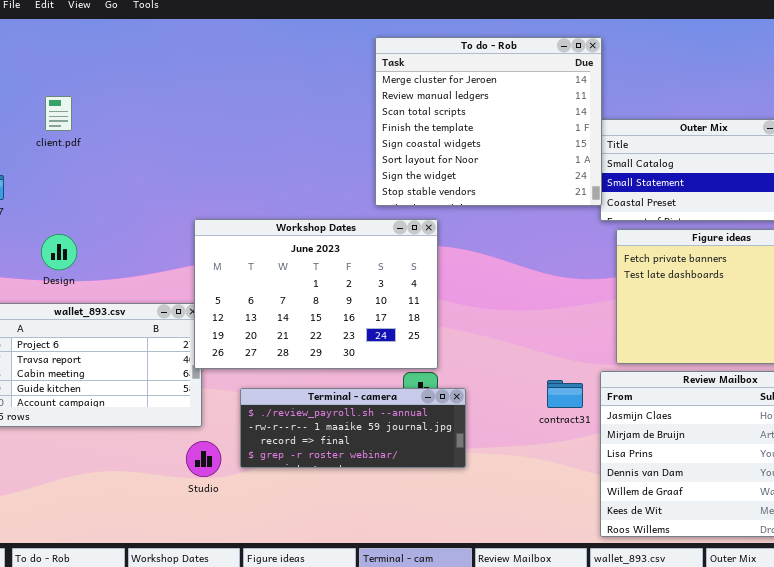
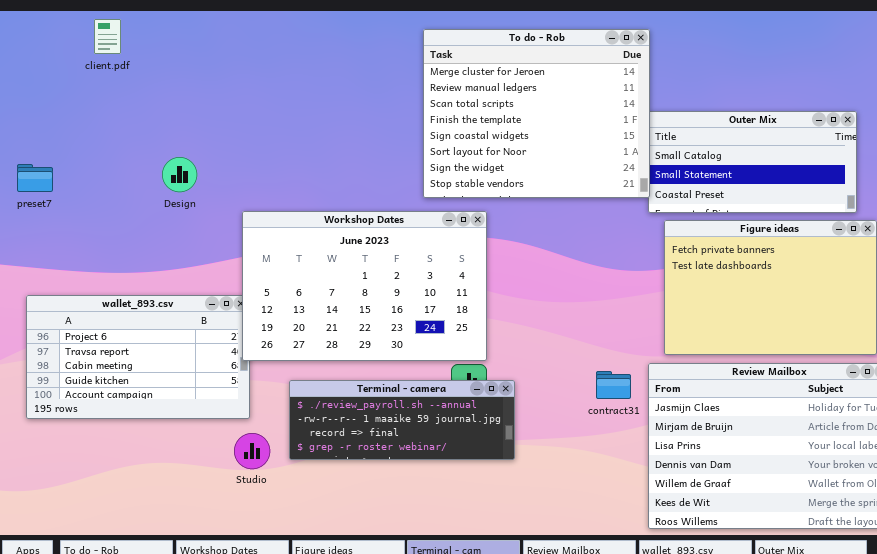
client.pdf: [45,96,72,131] -> [94,19,121,54], moved
Design: [41,234,77,270] -> [162,157,197,192], moved

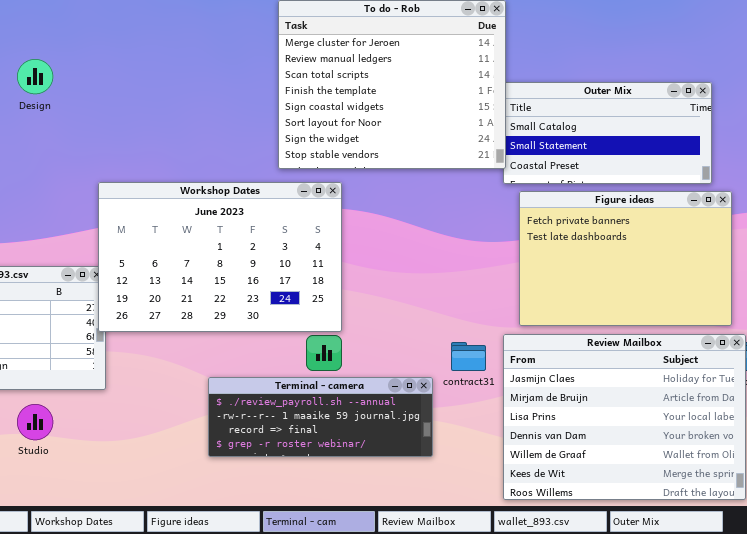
Design: [162,157,197,192] -> [17,59,53,94], moved
Terminal - camera: [289,380,515,460] -> [208,377,433,457], moved
Studio: [234,433,270,469] -> [17,404,53,440], moved

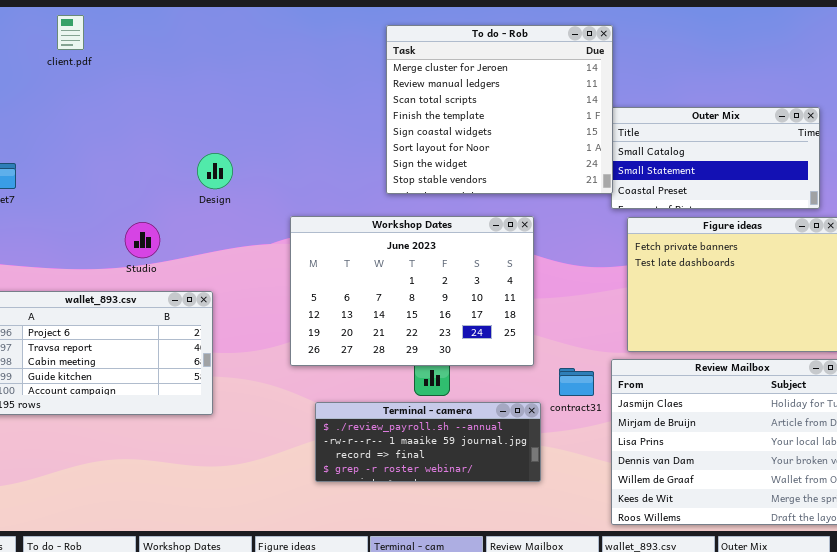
Design: [17,59,53,94] -> [197,153,233,189], moved
Workshop Dates: [98,182,342,332] -> [290,216,534,366], moved
Studio: [17,404,53,440] -> [125,222,160,258], moved

